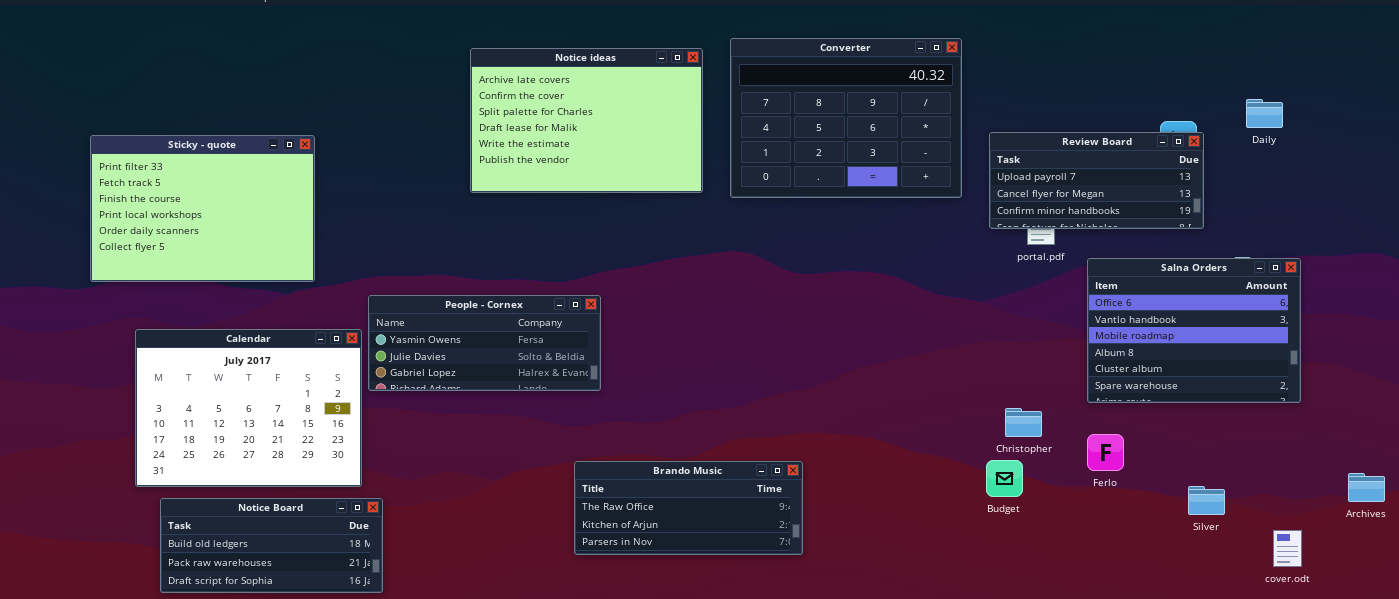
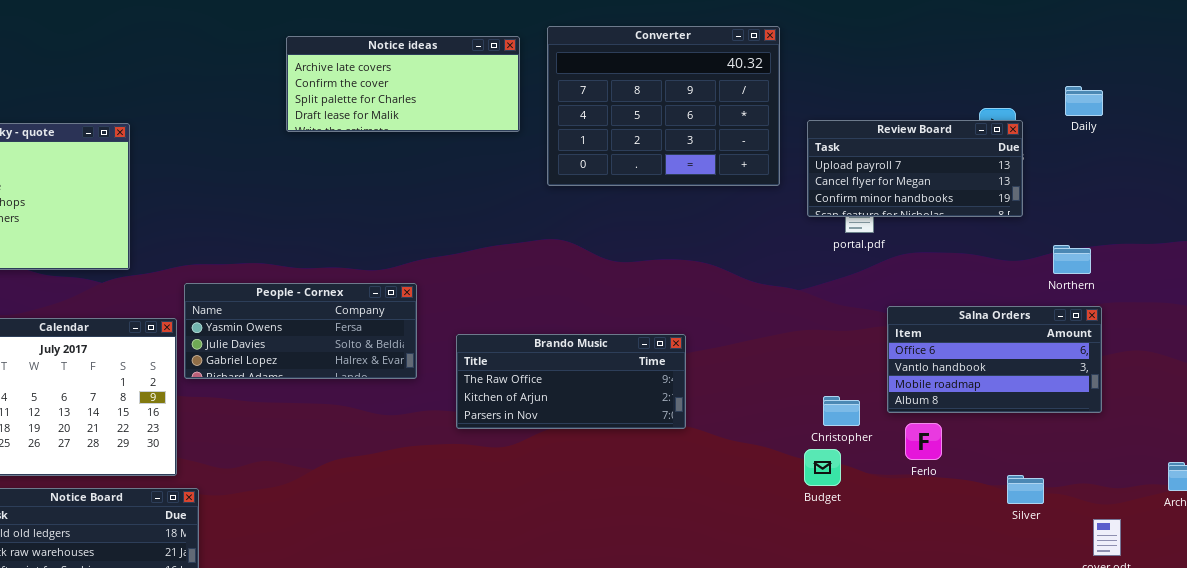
Notice ideas: [470,48,703,193] -> [286,36,520,132], resized
Salna Orders: [1087,258,1301,403] -> [887,306,1102,413], moved, resized
Brando Music: [574,461,803,555] -> [456,334,686,429], moved

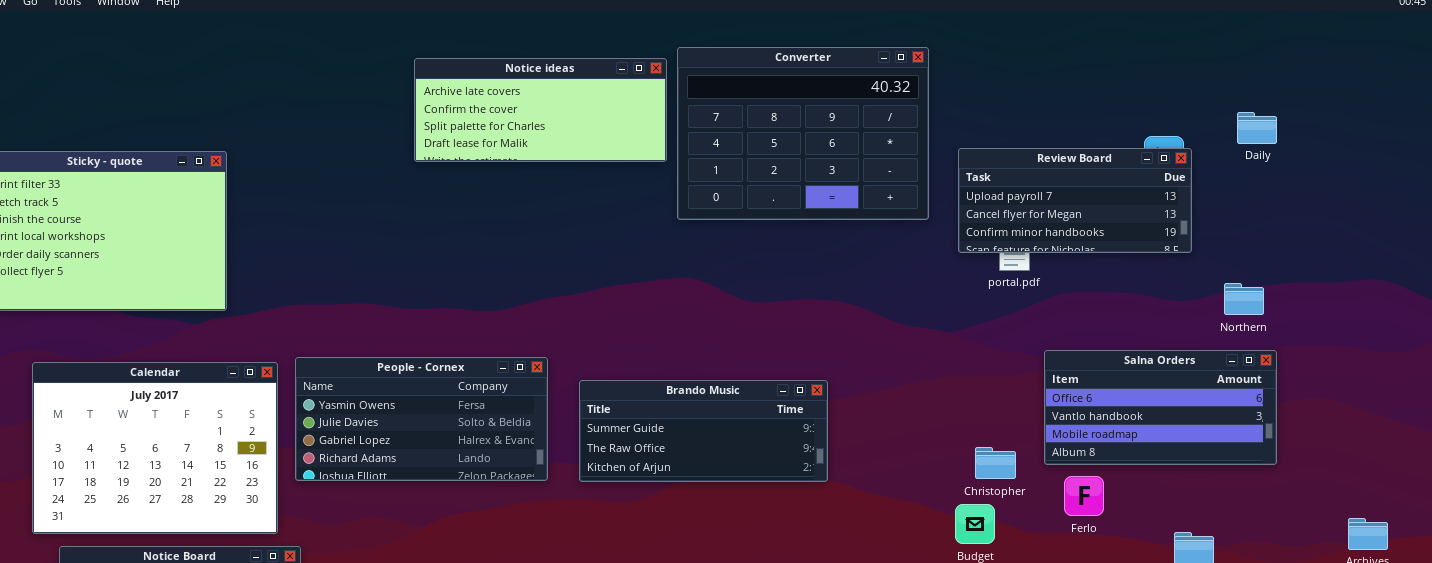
Notice ideas: [286,36,520,132] -> [414,58,667,162], moved
People - Cornex: [184,283,417,379] -> [295,357,548,481], moved, resized
Brando Music: [456,334,686,429] -> [579,380,828,482], scrolled up 1 row

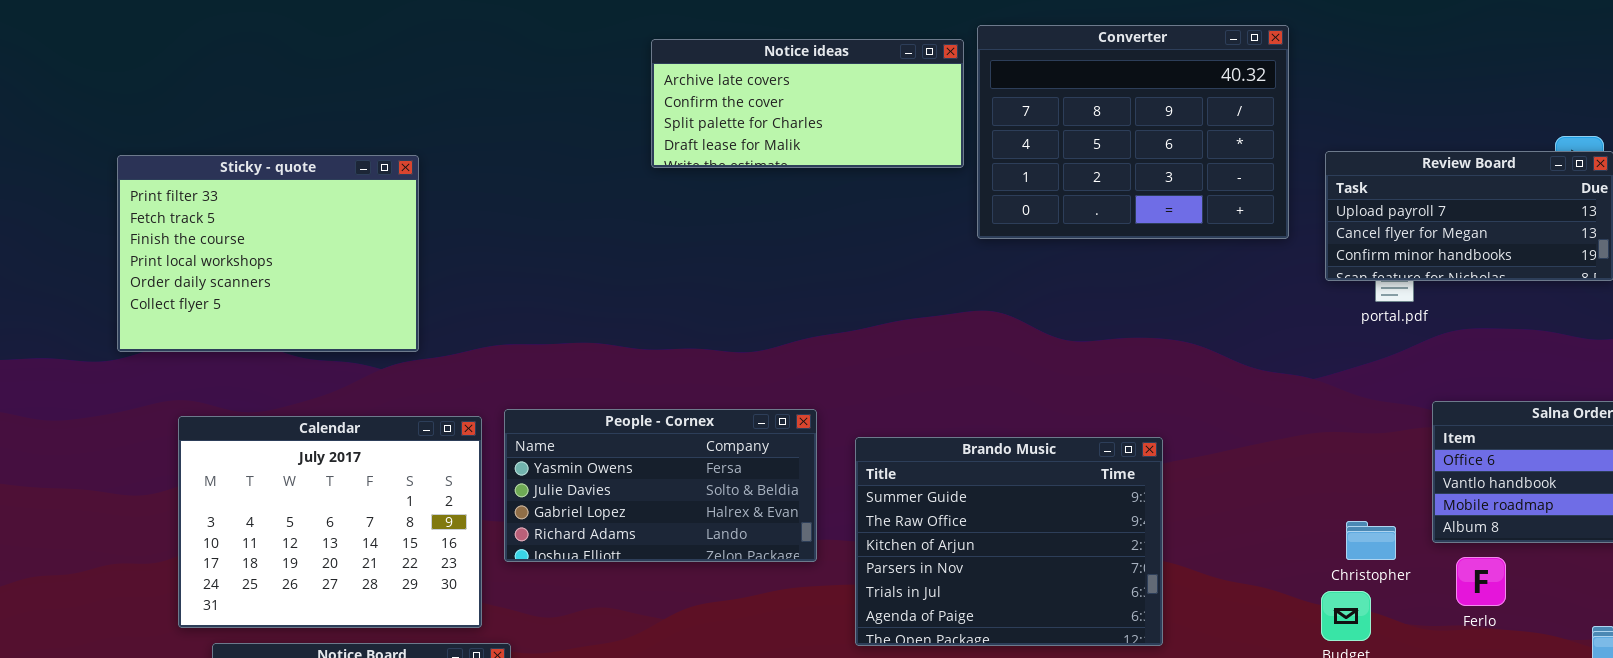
Brando Music: [579,380,828,482] -> [855,437,1163,646], resized

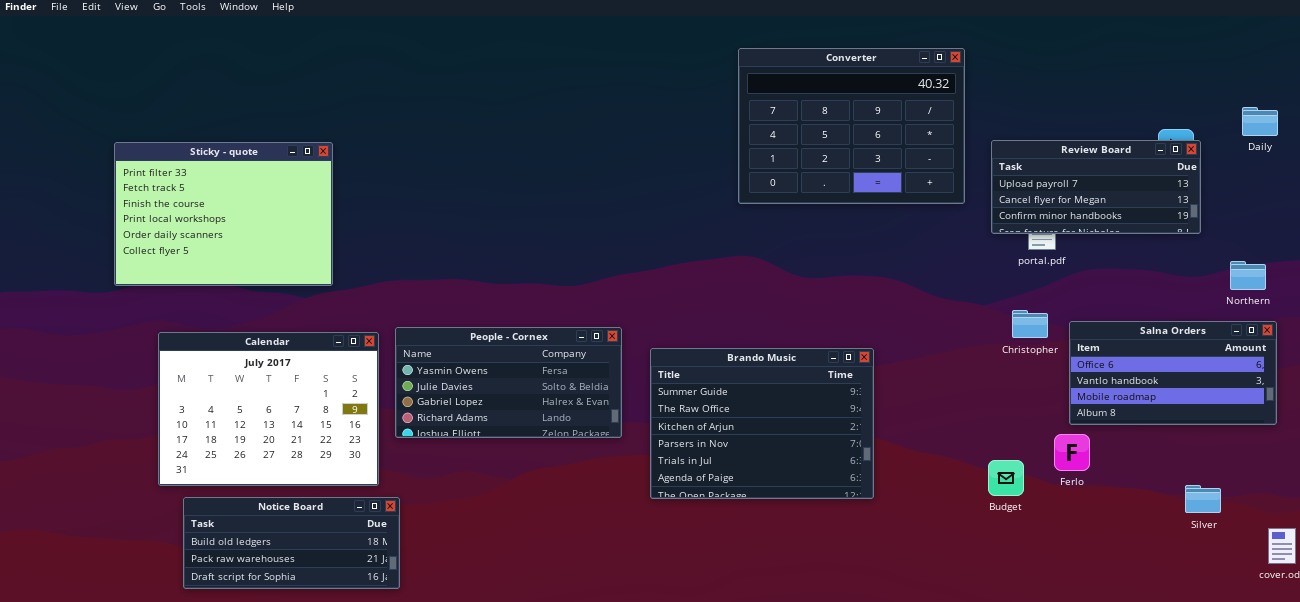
Notice ideas: [651,39,964,168] -> none, closed
Christopher: [1346,521,1396,560] -> [1012,310,1048,338], moved
Ferlo: [1456,557,1506,606] -> [1054,434,1090,471], moved

